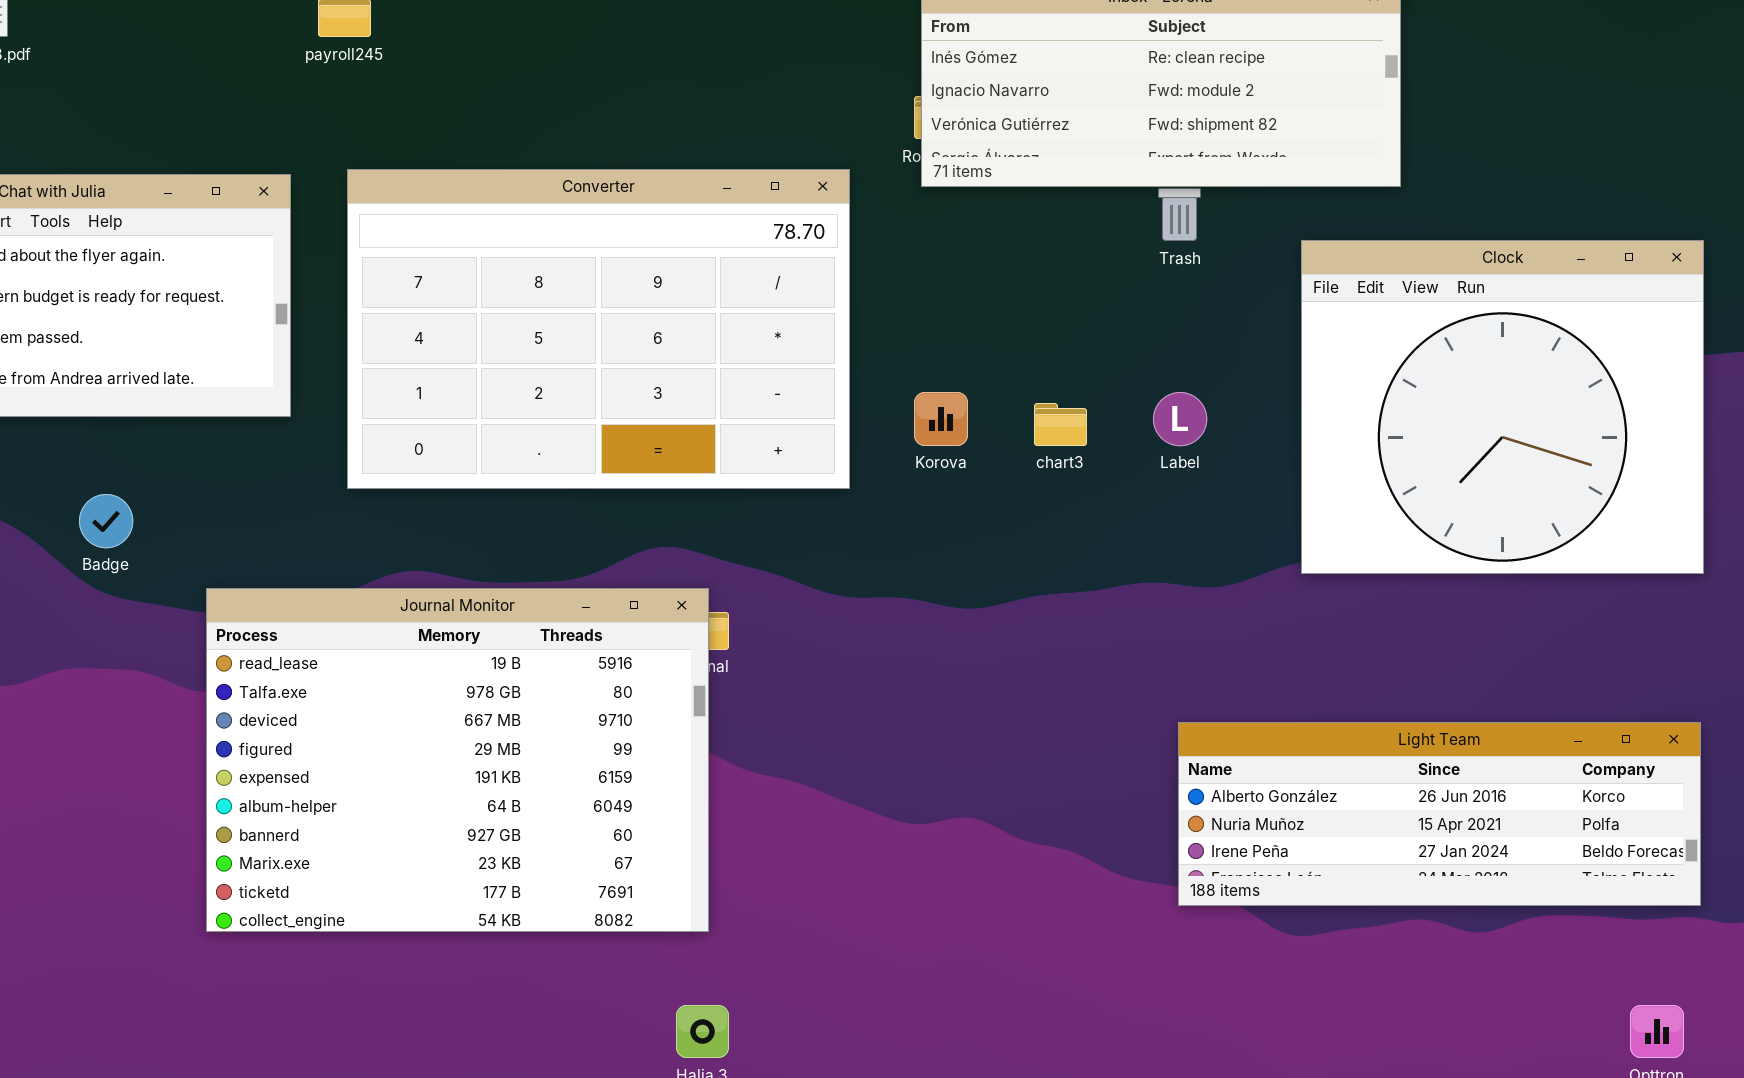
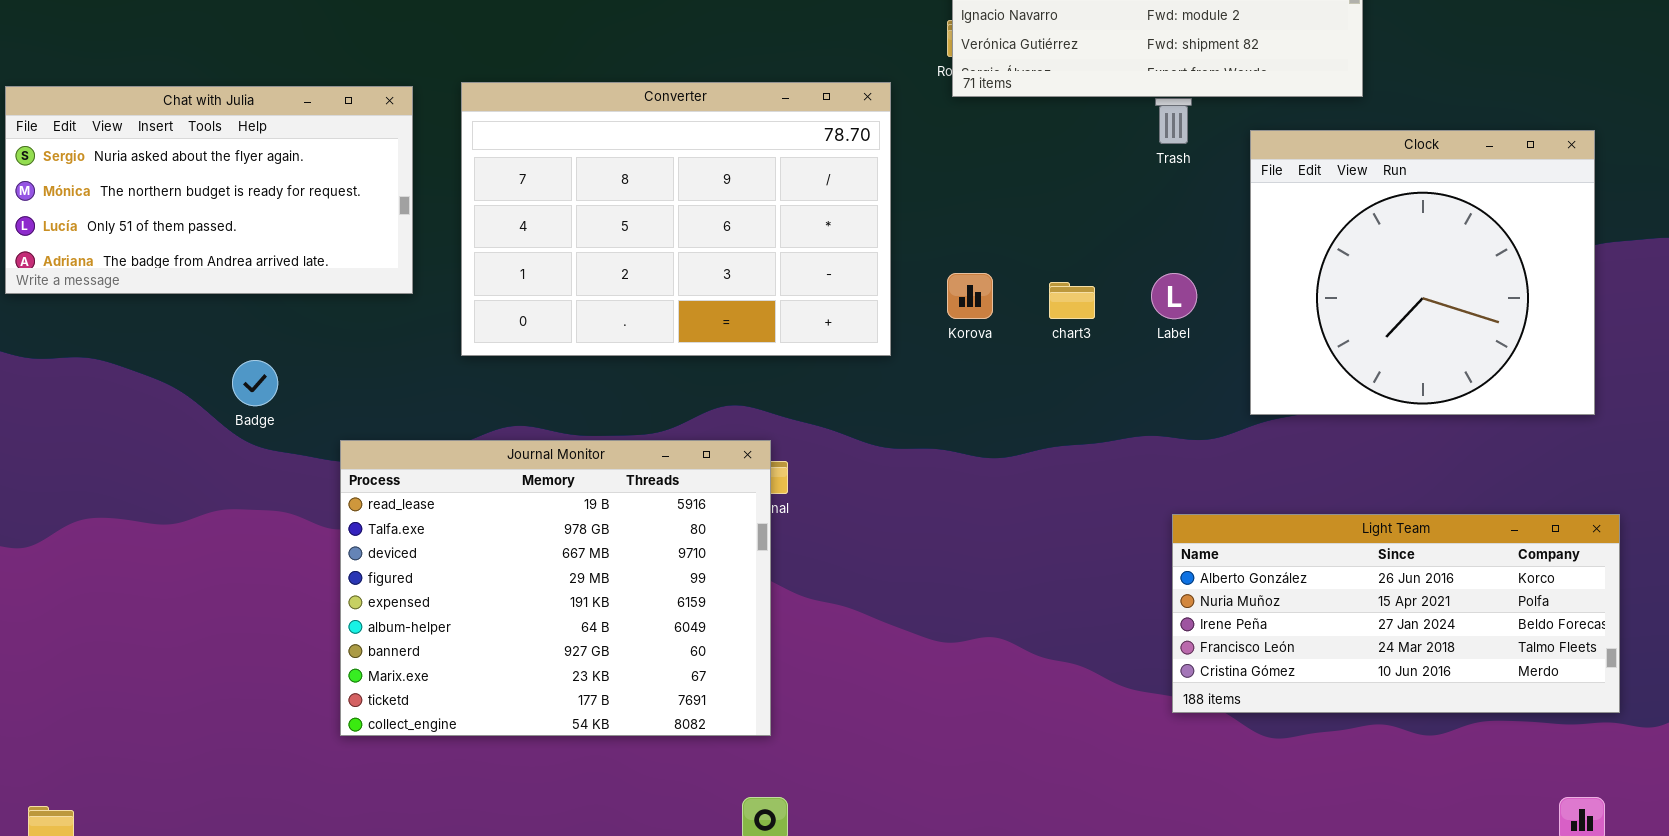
Clock: [1301,240,1704,574] -> [1250,130,1595,415], moved
Light Team: [1178,722,1701,906] -> [1172,514,1620,713], resized

